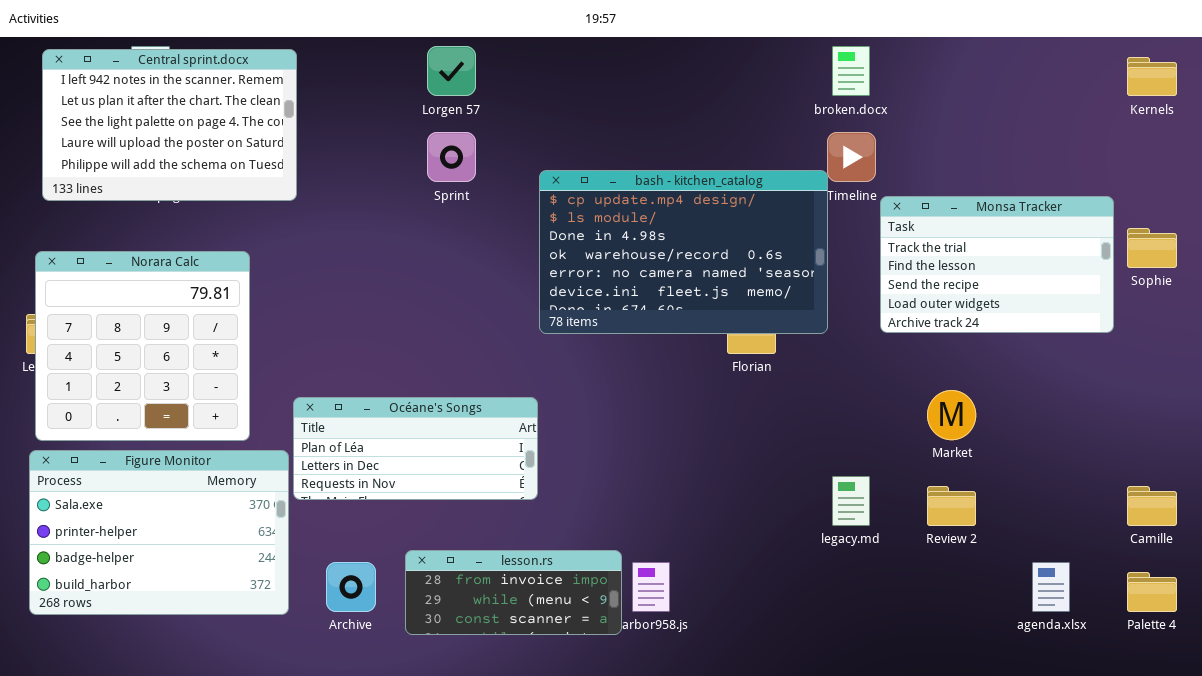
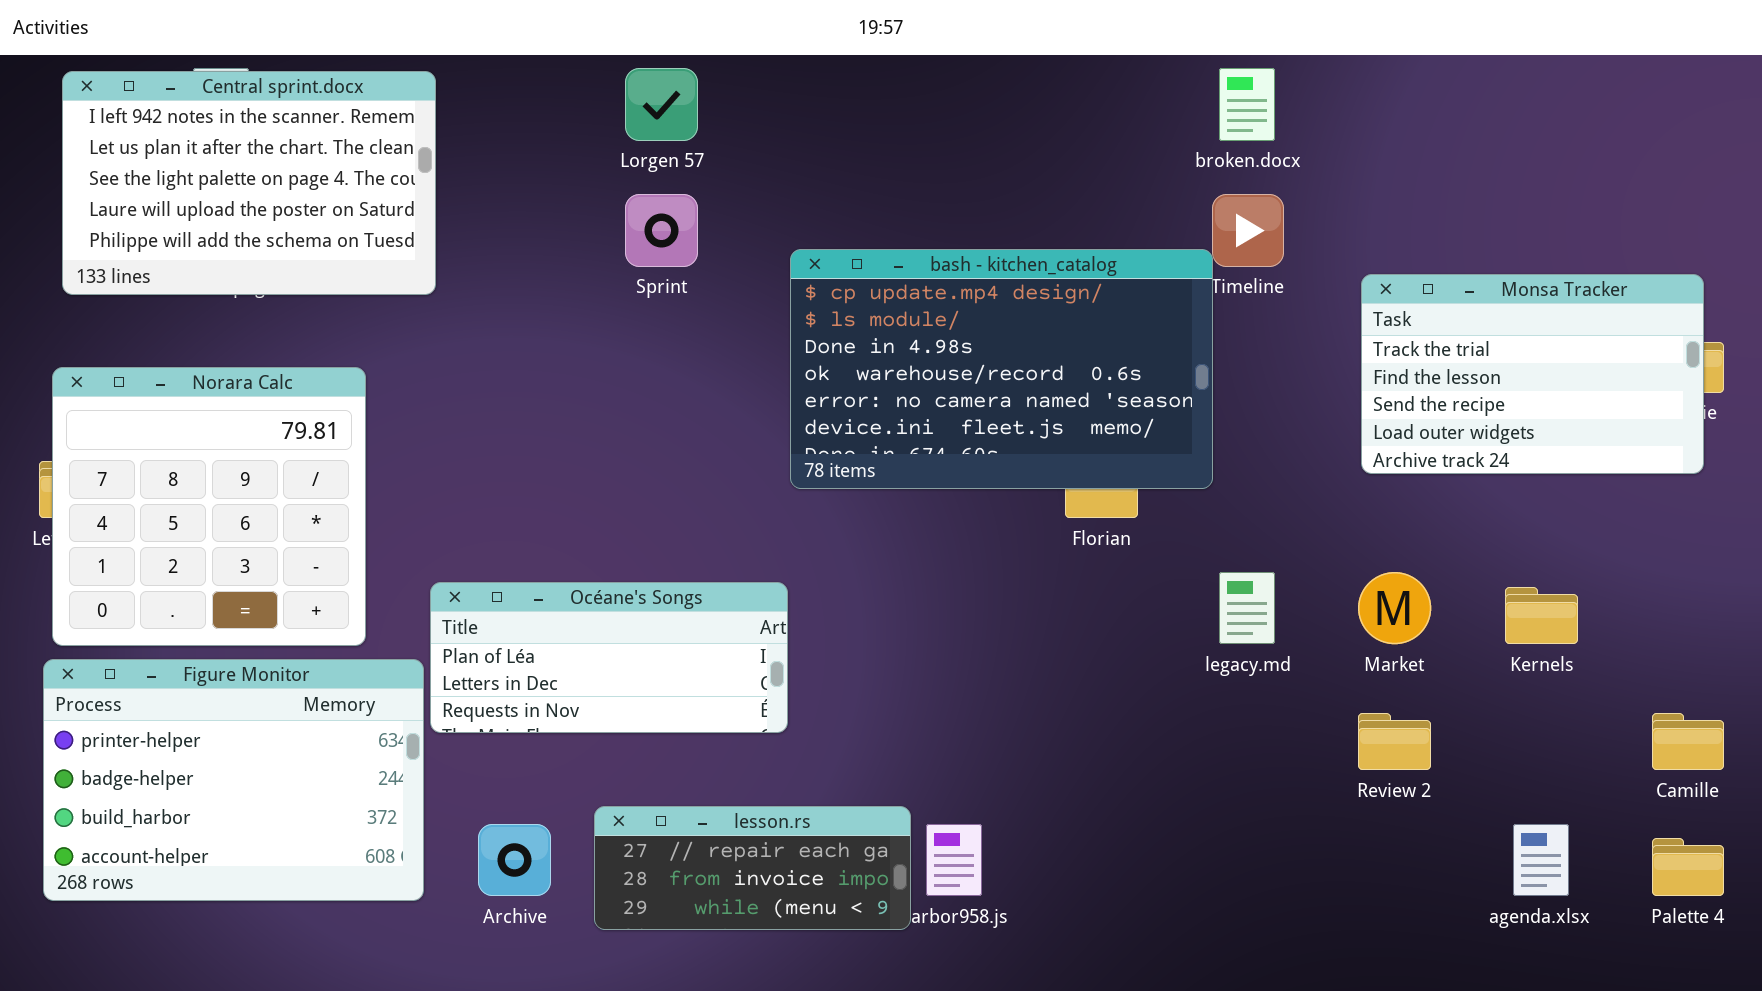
Kernels: [1127,57,1177,96] -> [1505,587,1578,644], moved
Monsa Tracker: [880,196,1114,333] -> [1361,274,1704,474], moved
Figure Monitor: [29,450,289,615] -> [43,659,424,901], scrolled down 1 row
legacy.md: [832,476,870,526] -> [1219,572,1275,644], moved
lesson.rs: [405,550,622,635] -> [594,806,911,930], scrolled up 1 row

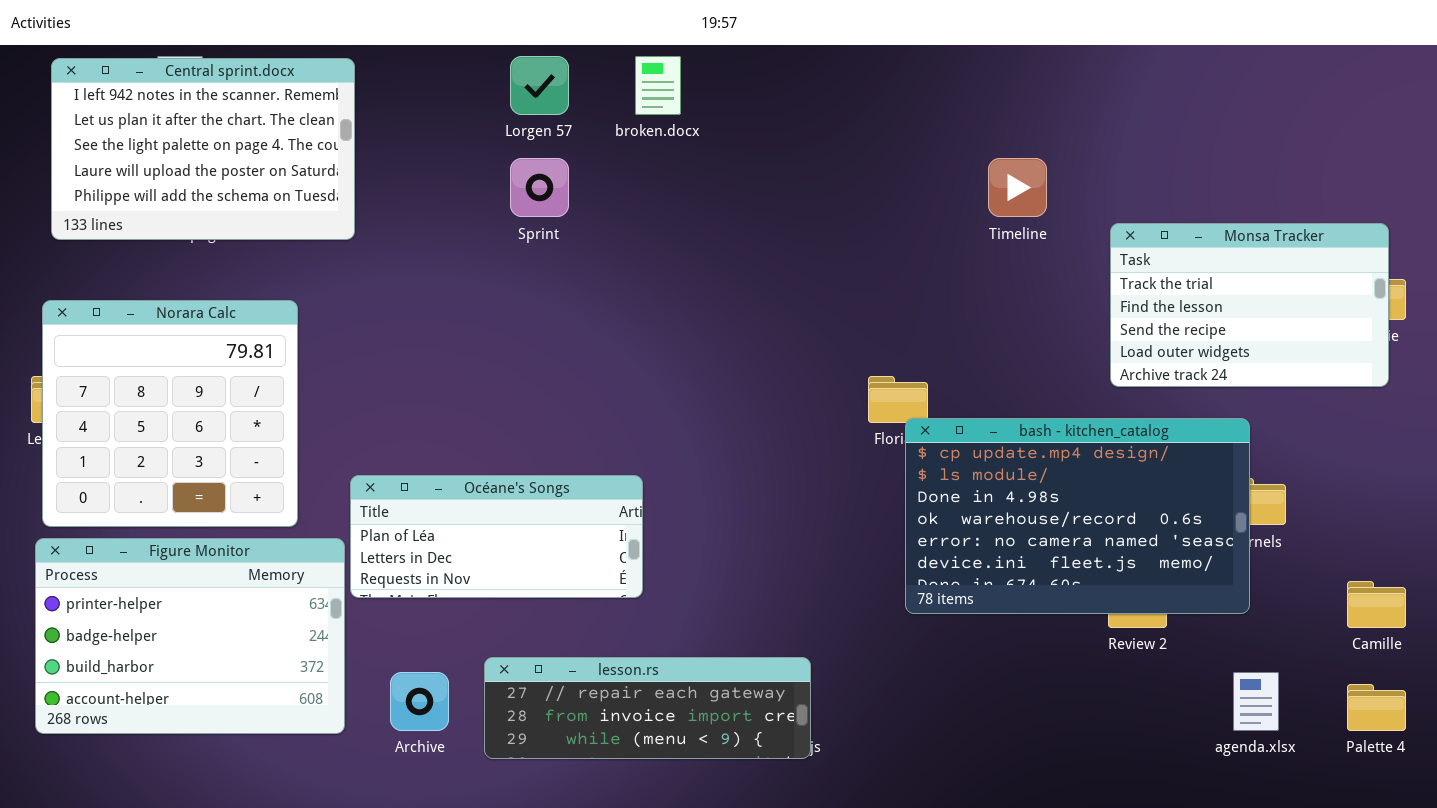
broken.docx: [1219,68,1275,141] -> [635,56,681,115], moved
bash - kitchen_catalog: [790,249,1213,489] -> [905,418,1250,614], moved
lesson.rs: [594,806,911,930] -> [484,657,811,759], resized

